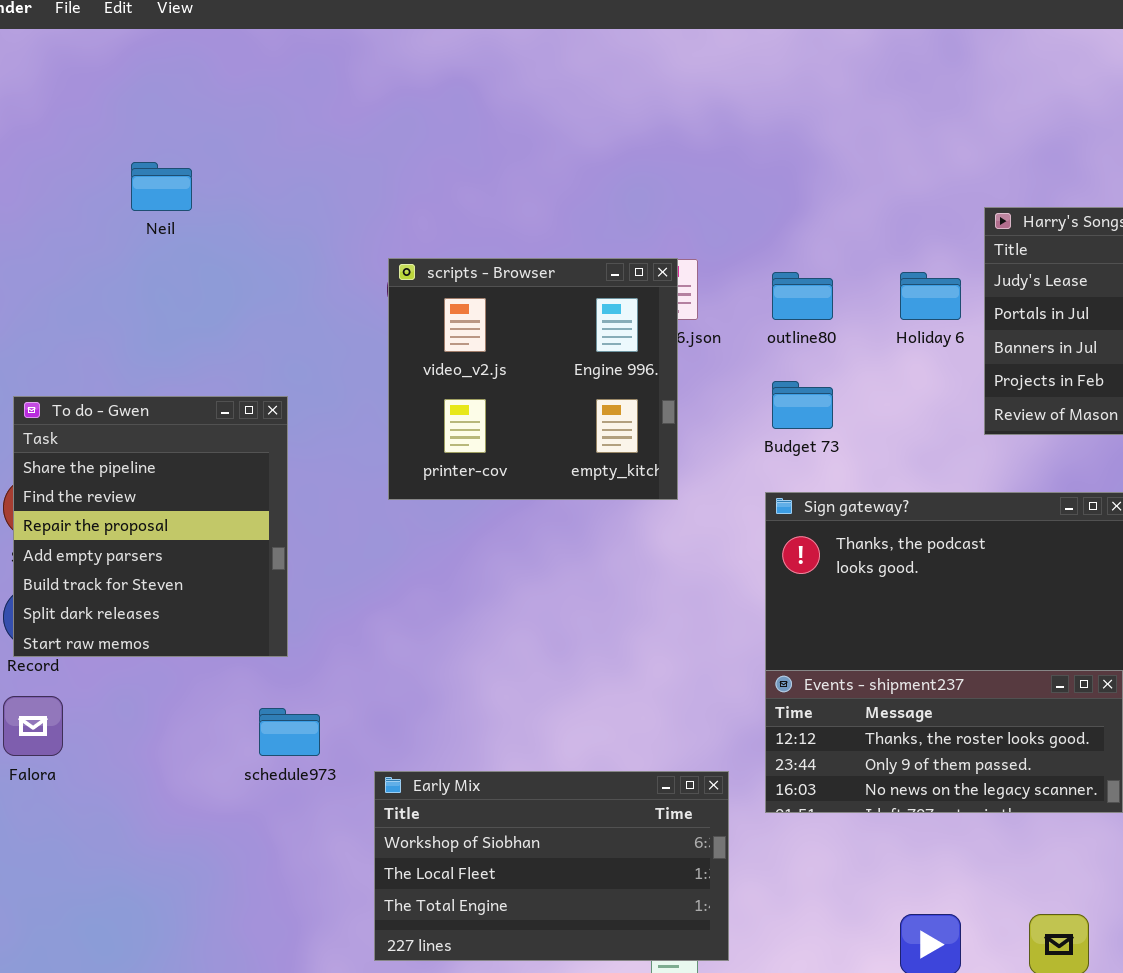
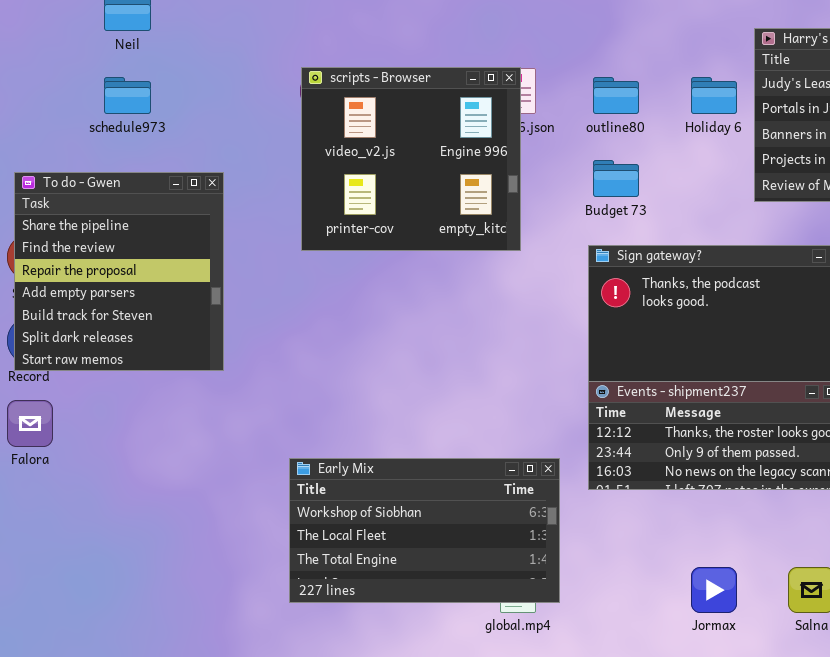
schedule973: [259,708,320,756] -> [104,77,151,114], moved

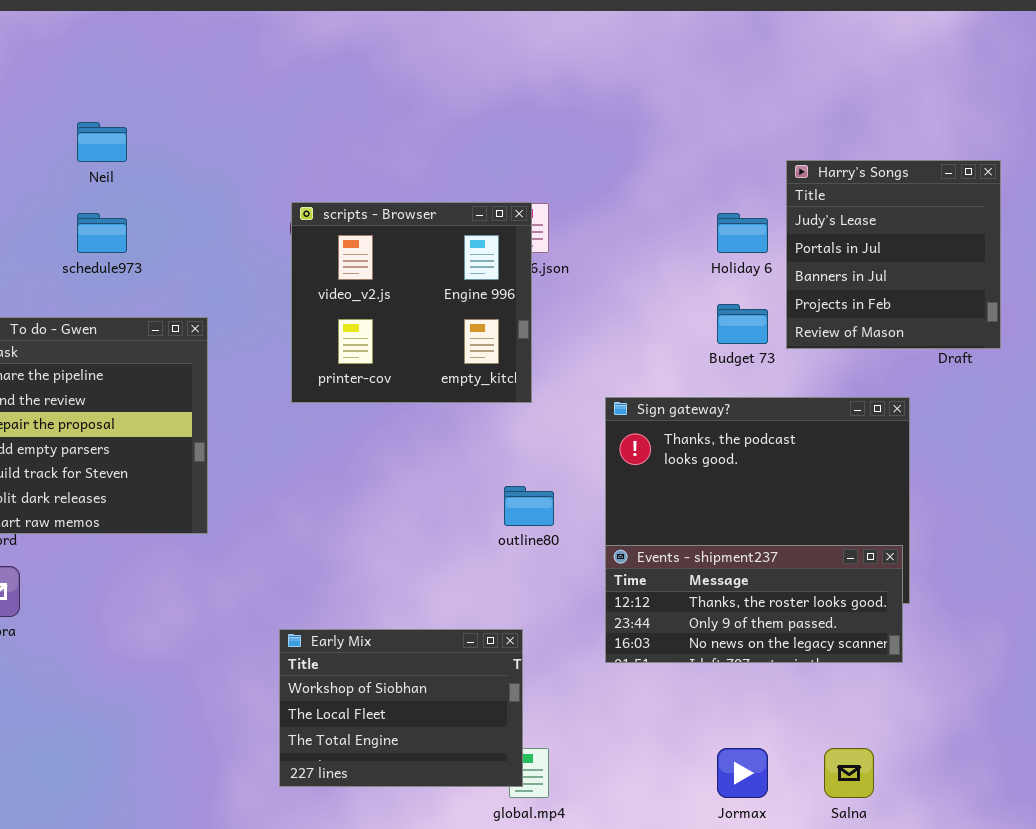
outline80: [593,77,639,114] -> [504,486,554,526], moved
Budget 73: [593,160,639,197] -> [717,304,768,344], moved
Early Mix: [289,458,560,603] -> [279,629,523,787], resized

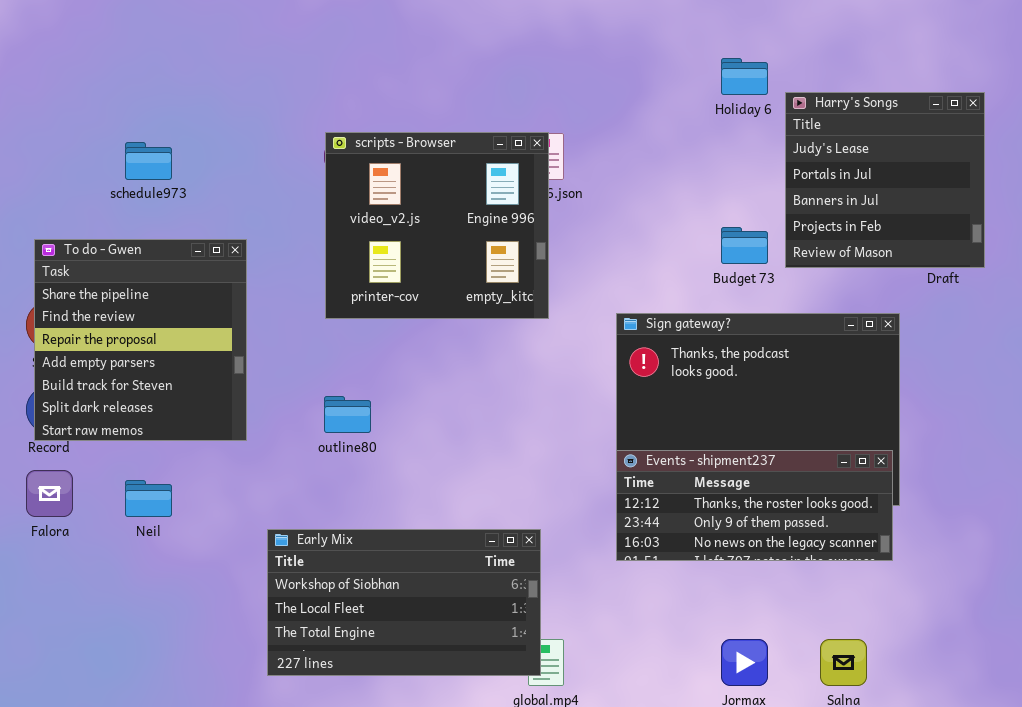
Neil: [77,122,127,162] -> [125,480,172,517], moved
Holiday 6: [717,213,768,253] -> [721,58,768,95], moved
outline80: [504,486,554,526] -> [324,396,371,433], moved
Early Mix: [279,629,523,787] -> [267,529,541,676], resized

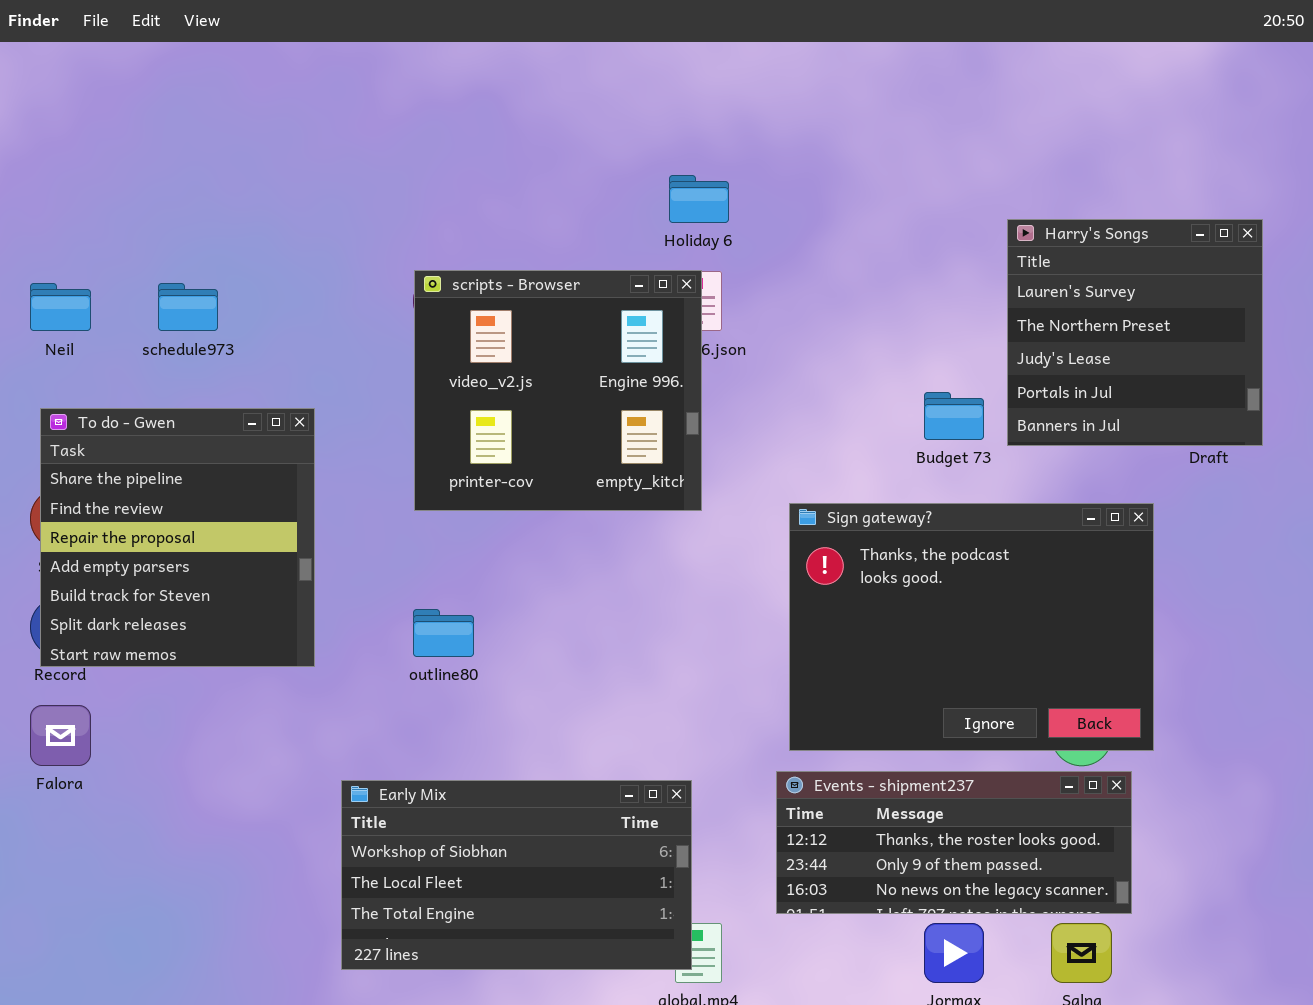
Holiday 6: [721,58,768,95] -> [669,175,729,223], moved
Harry's Songs: [785,92,985,268] -> [1007,219,1263,446], scrolled up 2 rows
Events - shipment237: [616,450,893,561] -> [776,771,1132,914], moved
Neil: [125,480,172,517] -> [30,283,91,331], moved

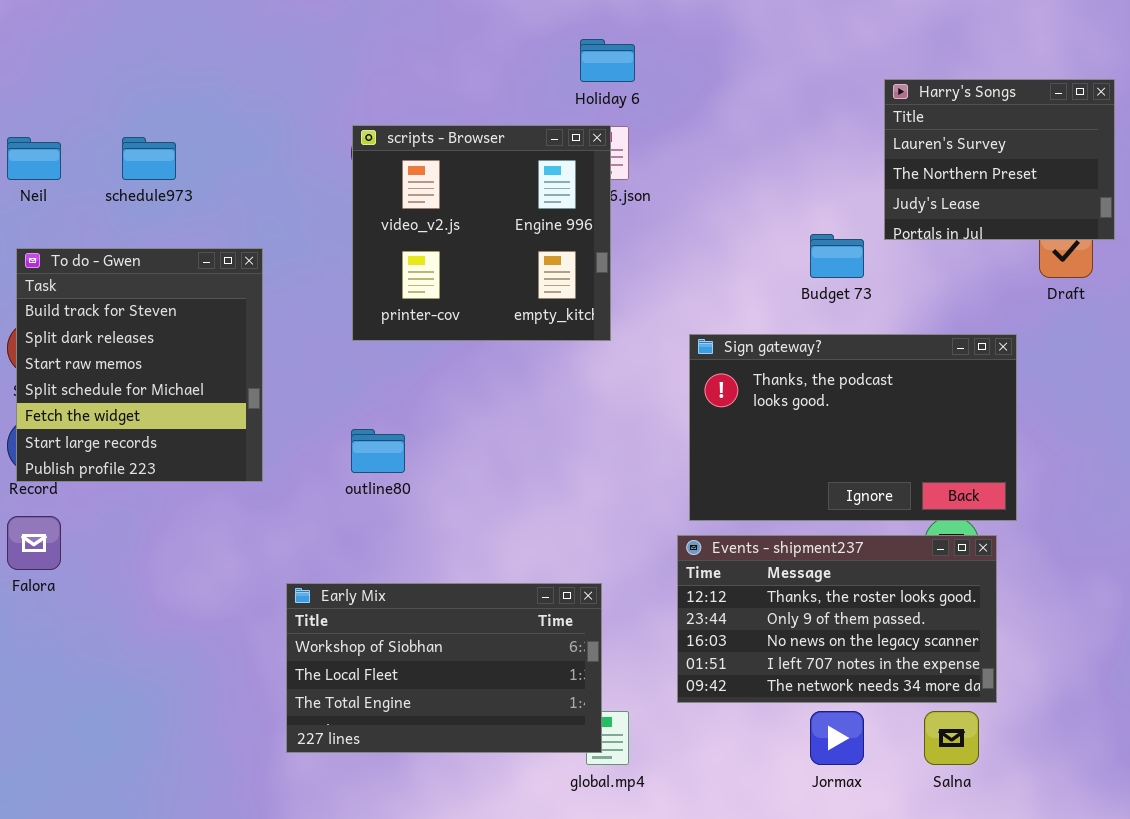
Harry's Songs: [1007,219,1263,446] -> [884,79,1115,240], resized
To do - Gwen: [40,408,315,667] -> [16,248,263,482], scrolled down 4 rows
Sign gateway?: [789,503,1154,751] -> [689,334,1017,521], resized
Events - shipment237: [776,771,1132,914] -> [677,535,997,703], resized

